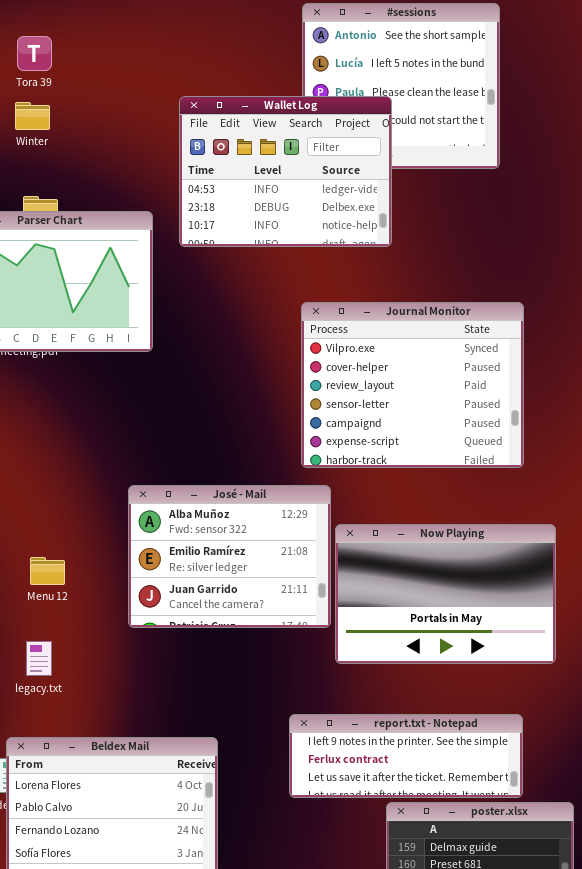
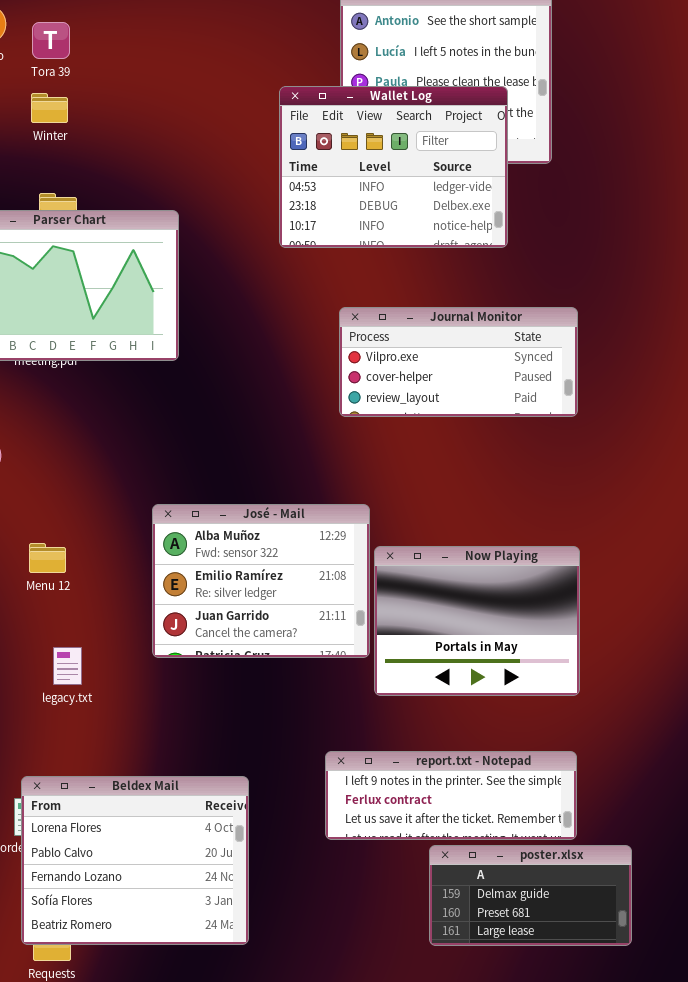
Wallet Log: [179,96,392,247] -> [279,86,508,248], moved
Journal Monitor: [301,302,524,468] -> [339,307,578,417], resized
Now Playing: [335,524,556,664] -> [374,546,580,696], resized
Menu 12: [30,557,65,585] -> [29,543,66,573], moved
legacy.txt: [26,641,52,676] -> [53,647,82,685], moved

